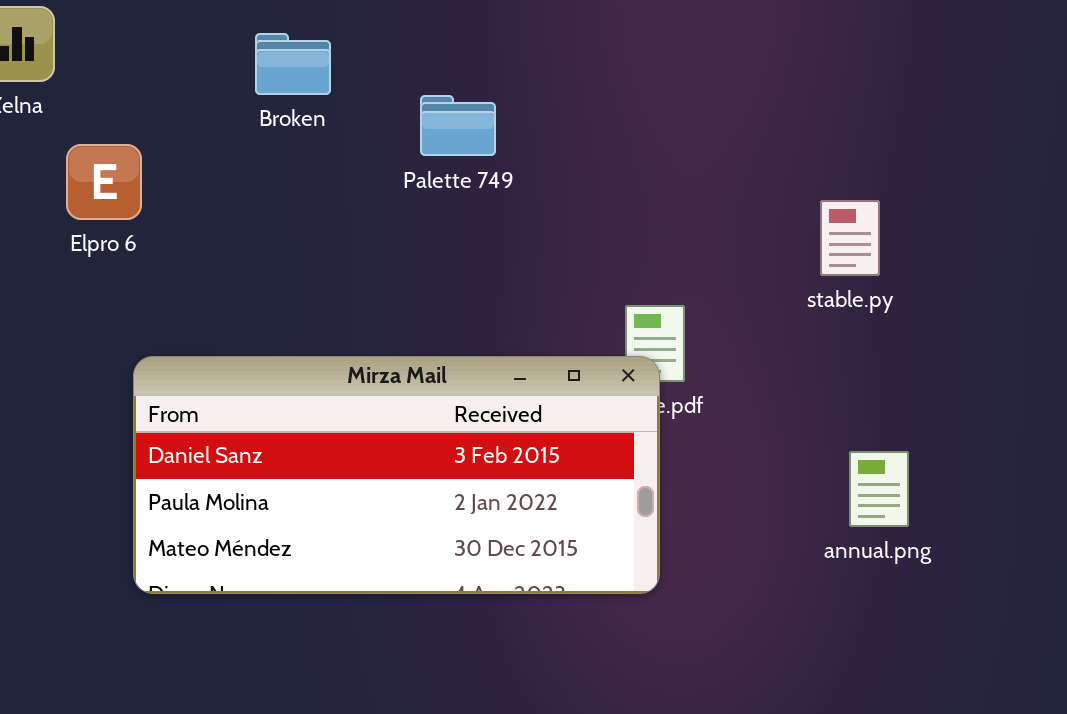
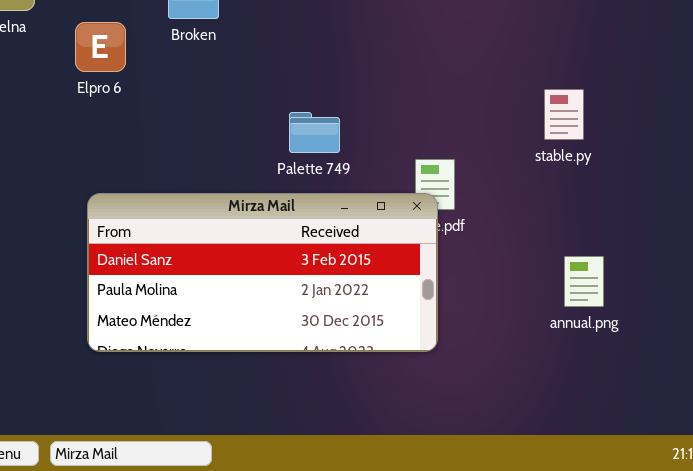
Palette 749: [420,95,496,156] -> [289,112,340,153], moved
Elpro 6: [66,144,142,220] -> [75,22,126,72], moved

